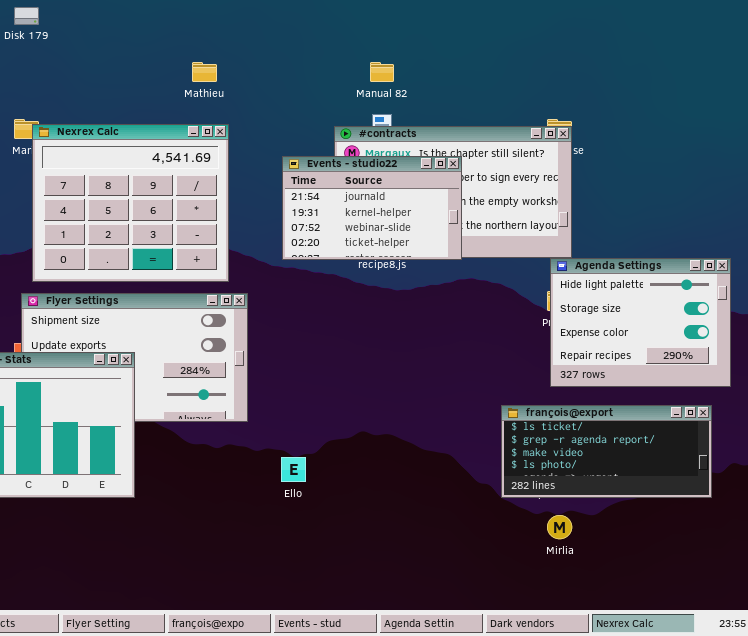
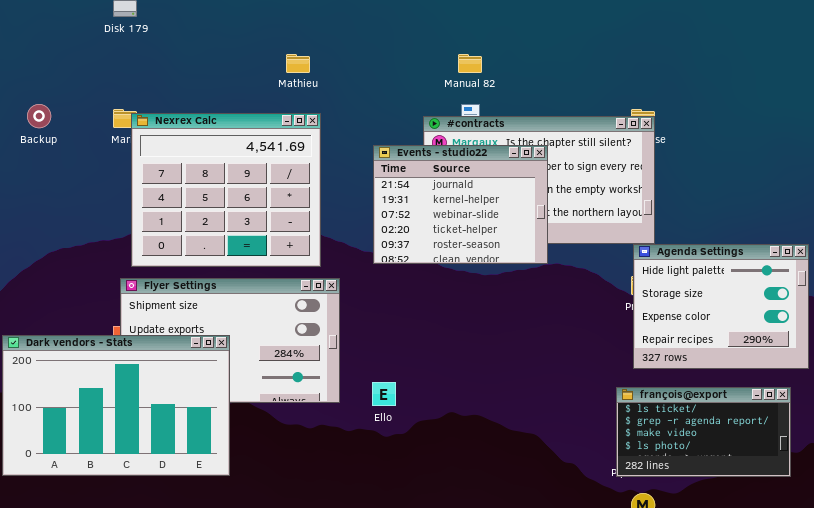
Events - studio22: [282,156,462,260] -> [373,145,548,264], resized
françois@export: [501,405,712,498] -> [616,387,791,477], resized
Ello: [281,457,306,482] -> [372,382,396,406], moved

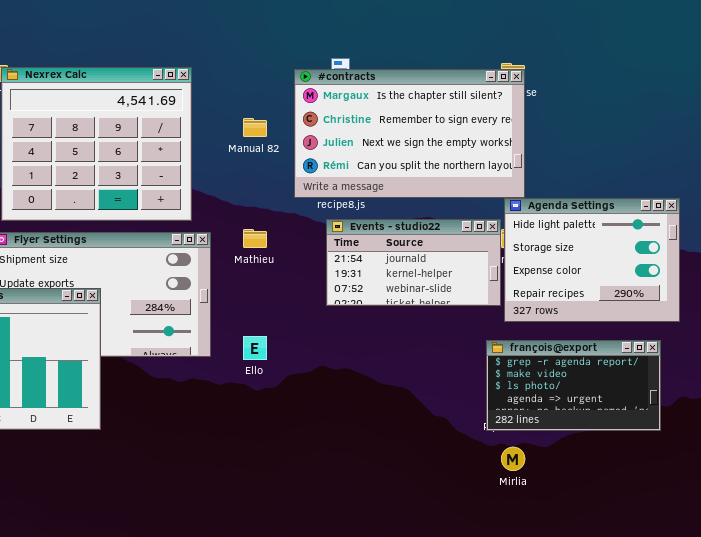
Mathieu: [286,54,310,73] -> [243,229,267,248], moved
Manual 82: [458,54,482,73] -> [243,118,267,137], moved
Events - studio22: [373,145,548,264] -> [326,219,501,306], moved, resized
françois@export: [616,387,791,477] -> [486,340,661,431], scrolled down 1 row

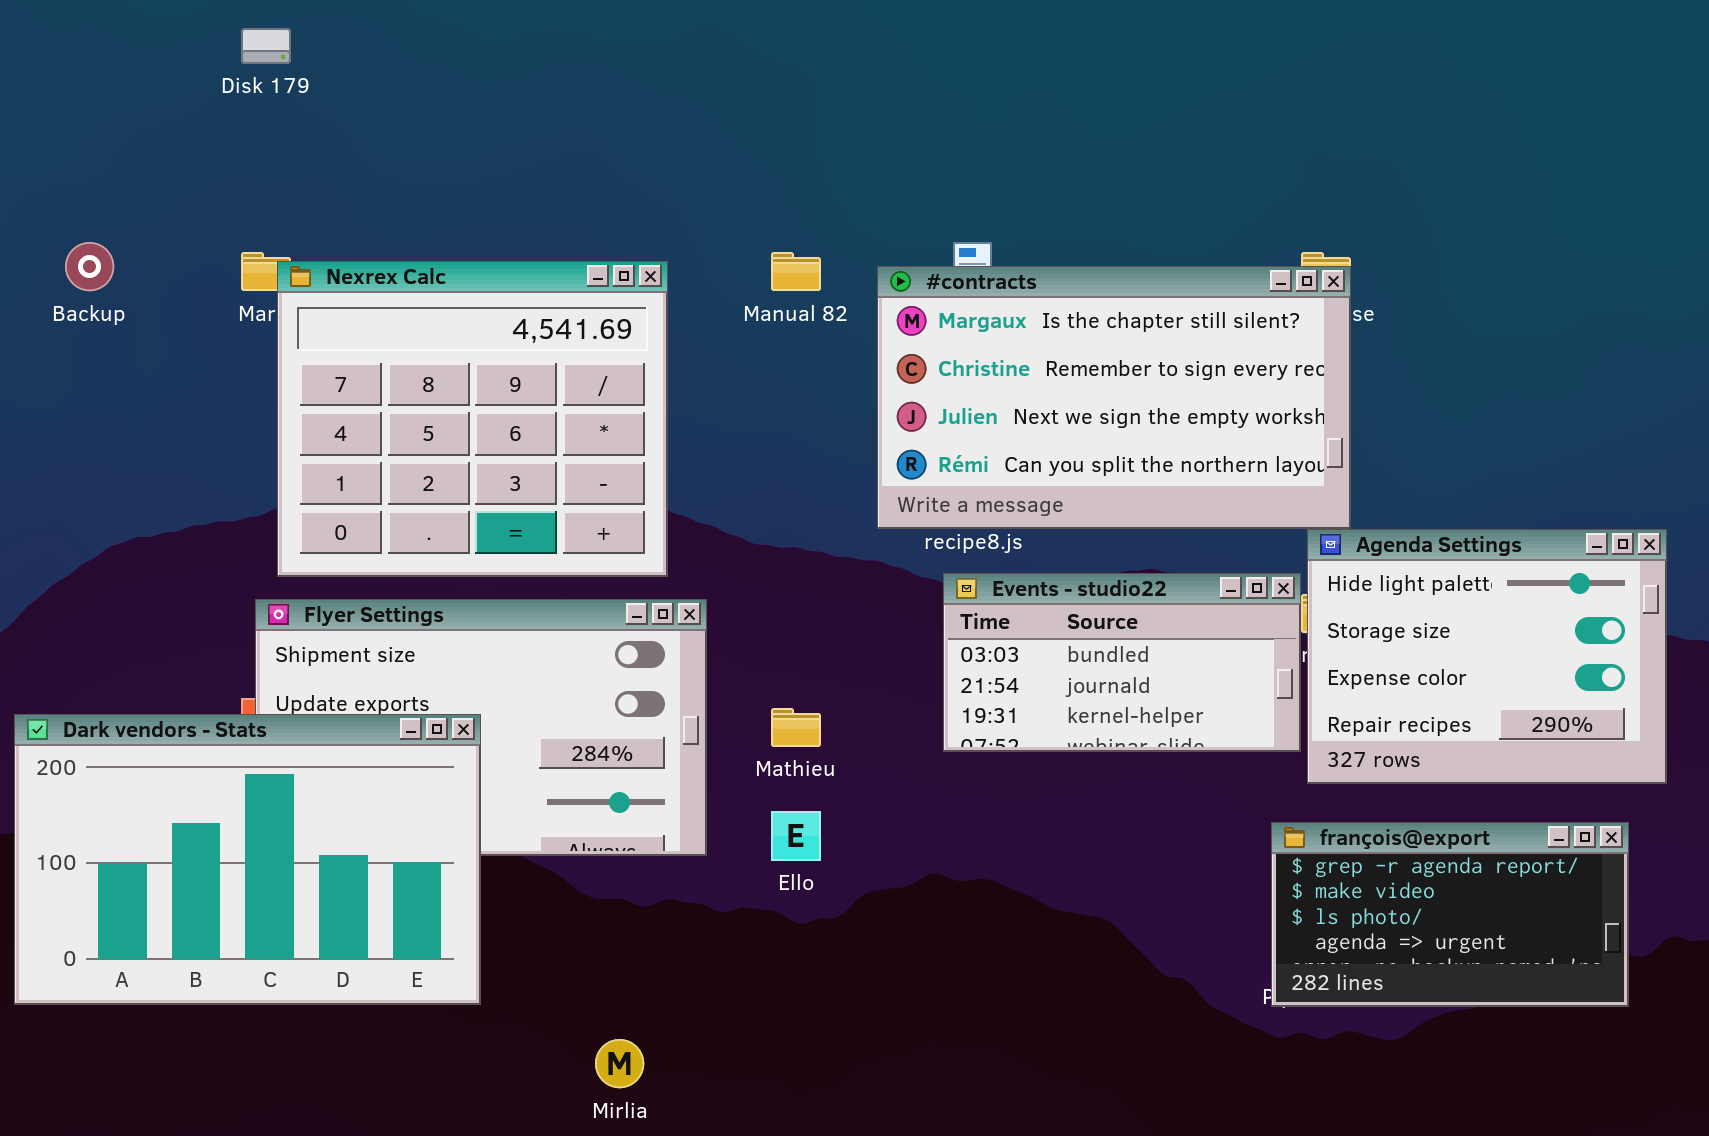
Manual 82: [243,118,267,137] -> [771,252,821,291], moved
Events - studio22: [326,219,501,306] -> [943,573,1301,752], scrolled up 1 row
Mathieu: [243,229,267,248] -> [771,708,821,747], moved
Mirlia: [501,447,525,471] -> [595,1039,644,1088], moved

